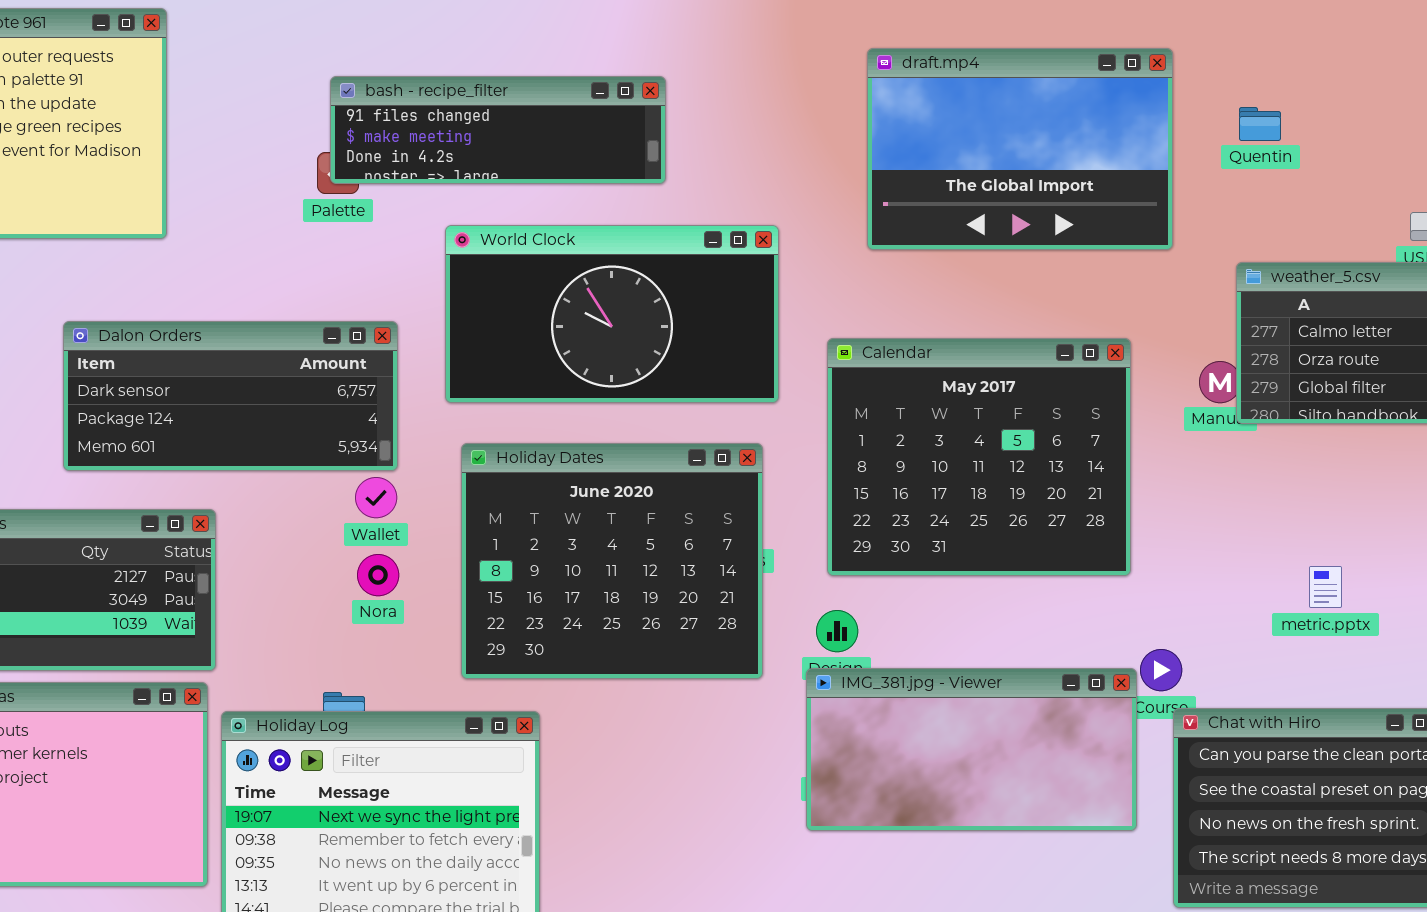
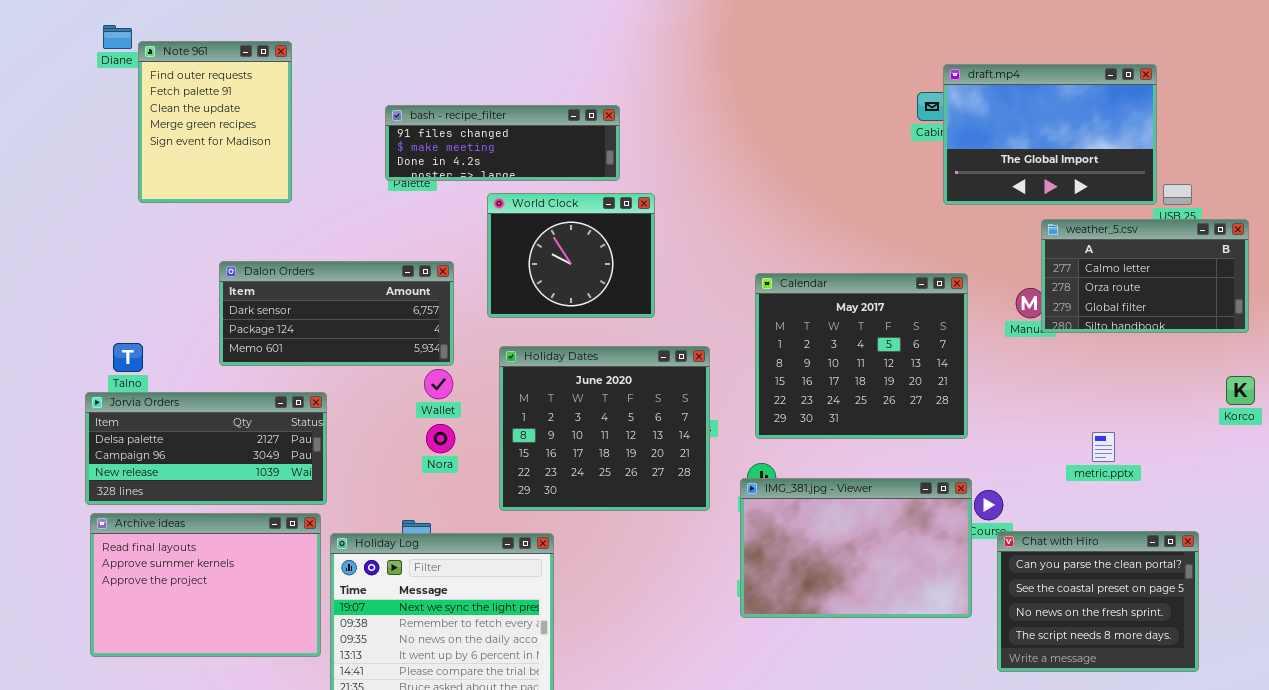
draft.mp4: [867,48,1173,250] -> [943,64,1157,205], moved
bash - recipe_filter: [330,76,666,184] -> [385,105,620,181], moved
World Clock: [445,225,779,403] -> [487,193,655,318], resized
IMG_381.jpg - Viewer: [806,668,1137,831] -> [740,478,972,618], resized

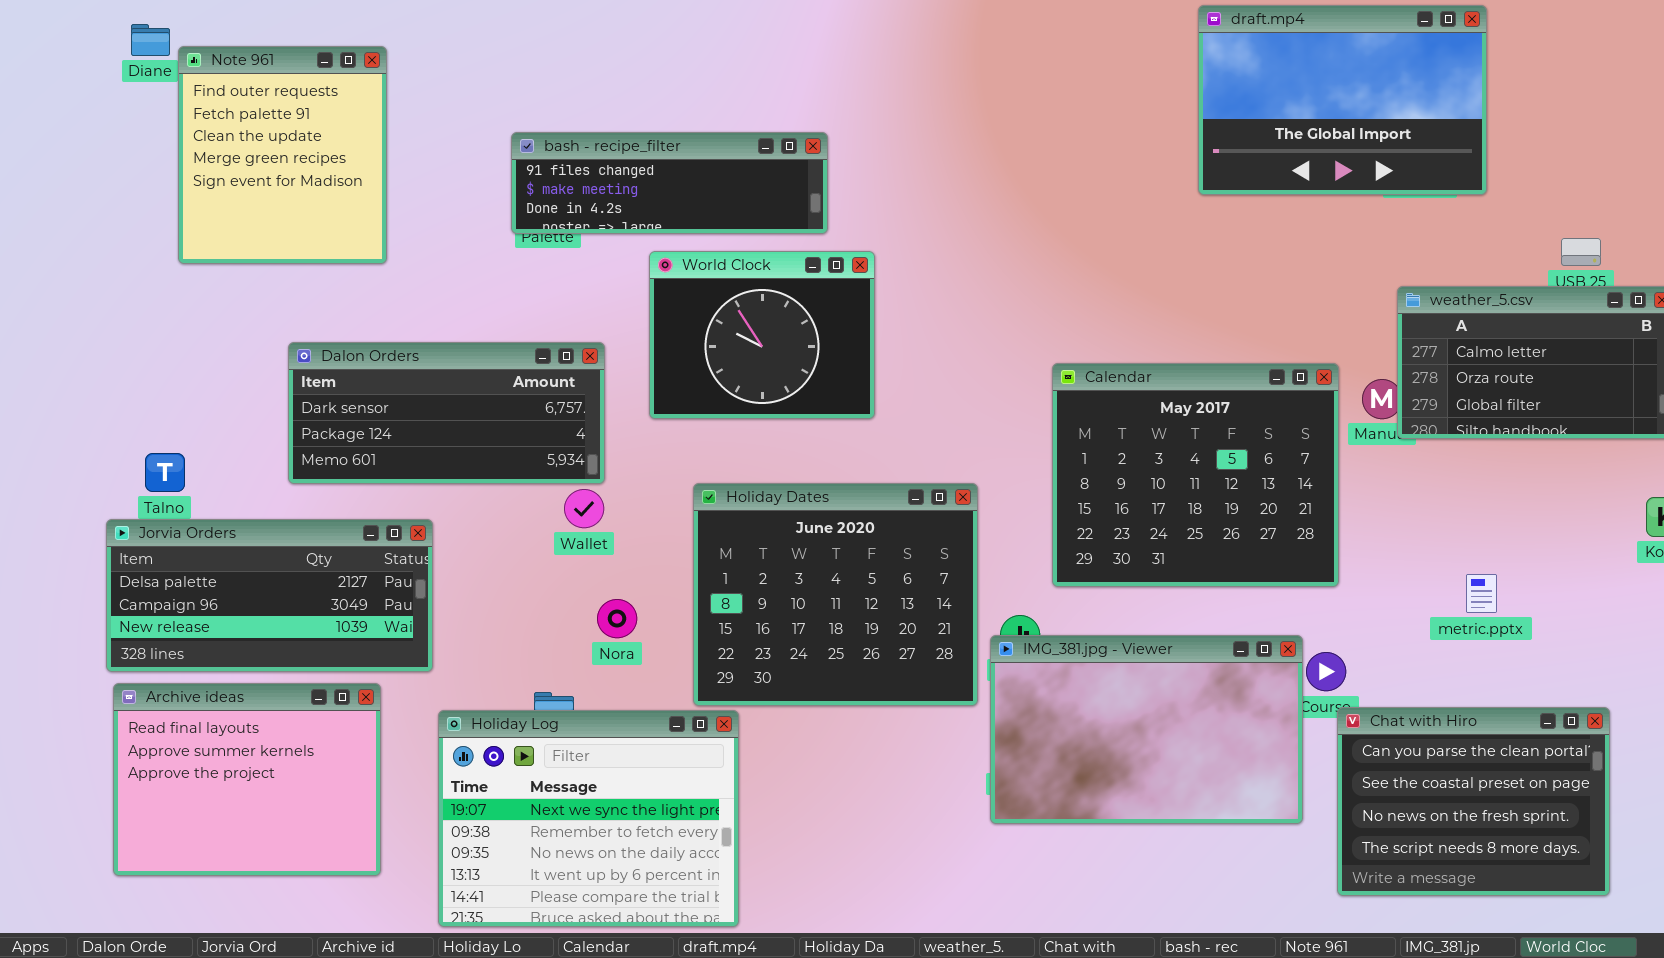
draft.mp4: [943,64,1157,205] -> [1198,5,1487,195], moved
Calendar: [755,273,968,439] -> [1052,363,1339,587], moved
Holiday Dates: [499,346,710,511] -> [693,483,978,706], moved
Nora: [426,424,455,453] -> [597,599,637,638], moved
Archive ideas: [90,513,321,657] -> [113,683,381,876], resized

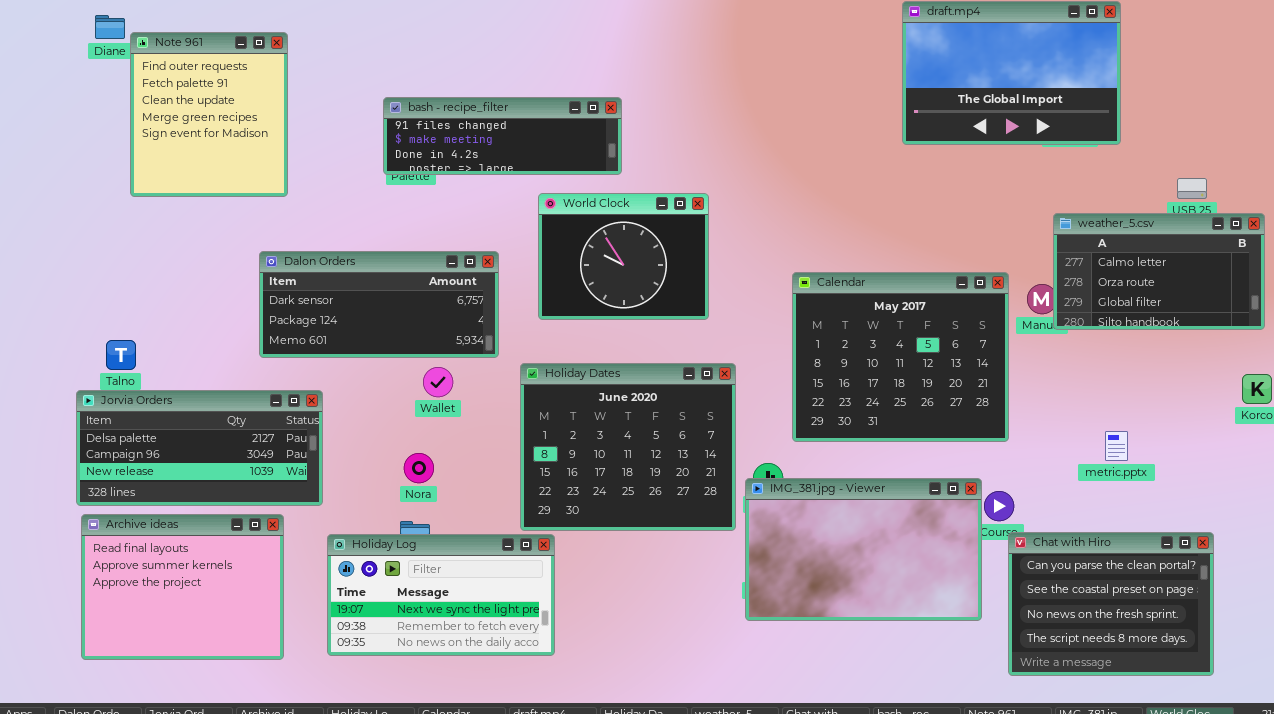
World Clock: [649,251,875,419] -> [538,193,709,320], moved
Dalon Orders: [288,342,605,484] -> [259,251,499,358], moved
Nora: [597,599,637,638] -> [404,453,434,483], moved
Holiday Log: [438,710,739,927] -> [327,534,555,656], resized

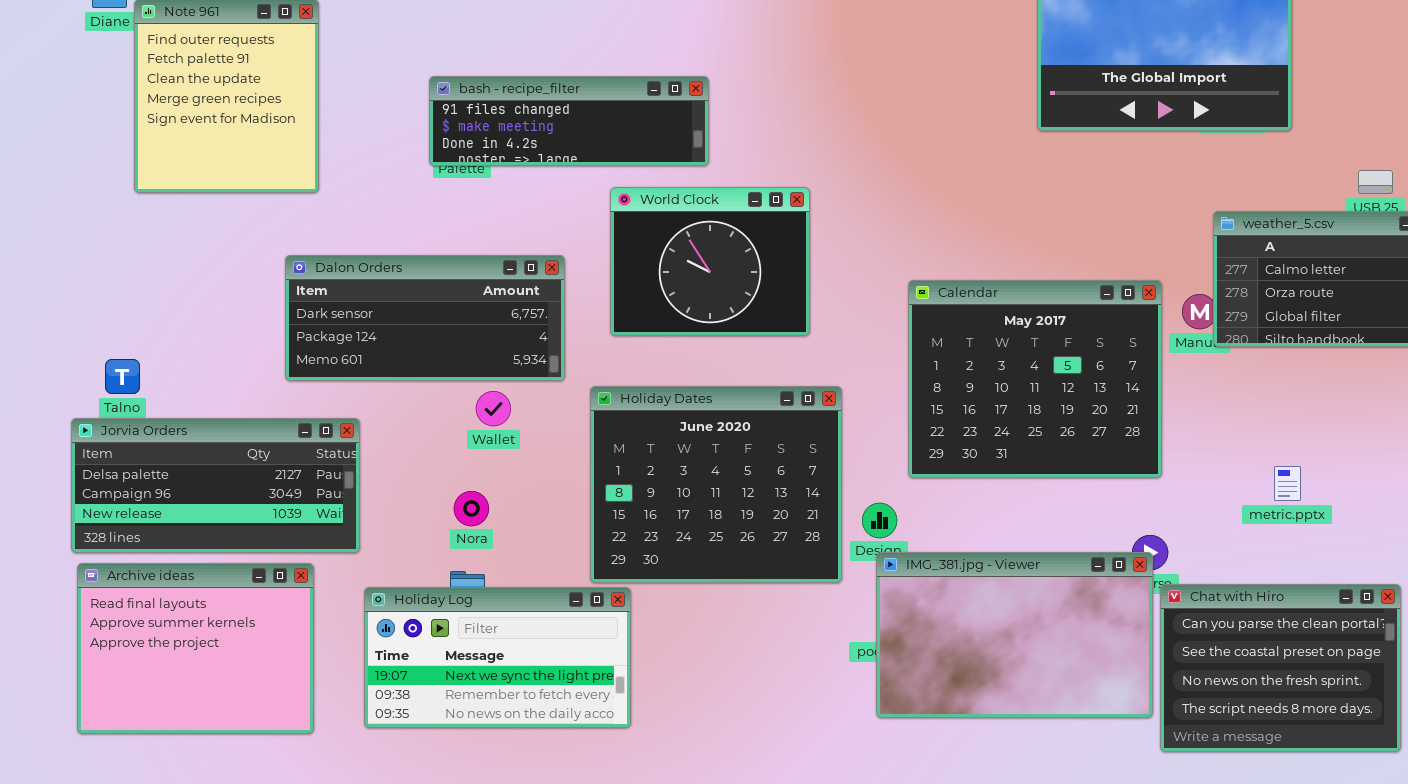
IMG_381.jpg - Viewer: [745,478,982,621] -> [876,552,1153,718], moved

